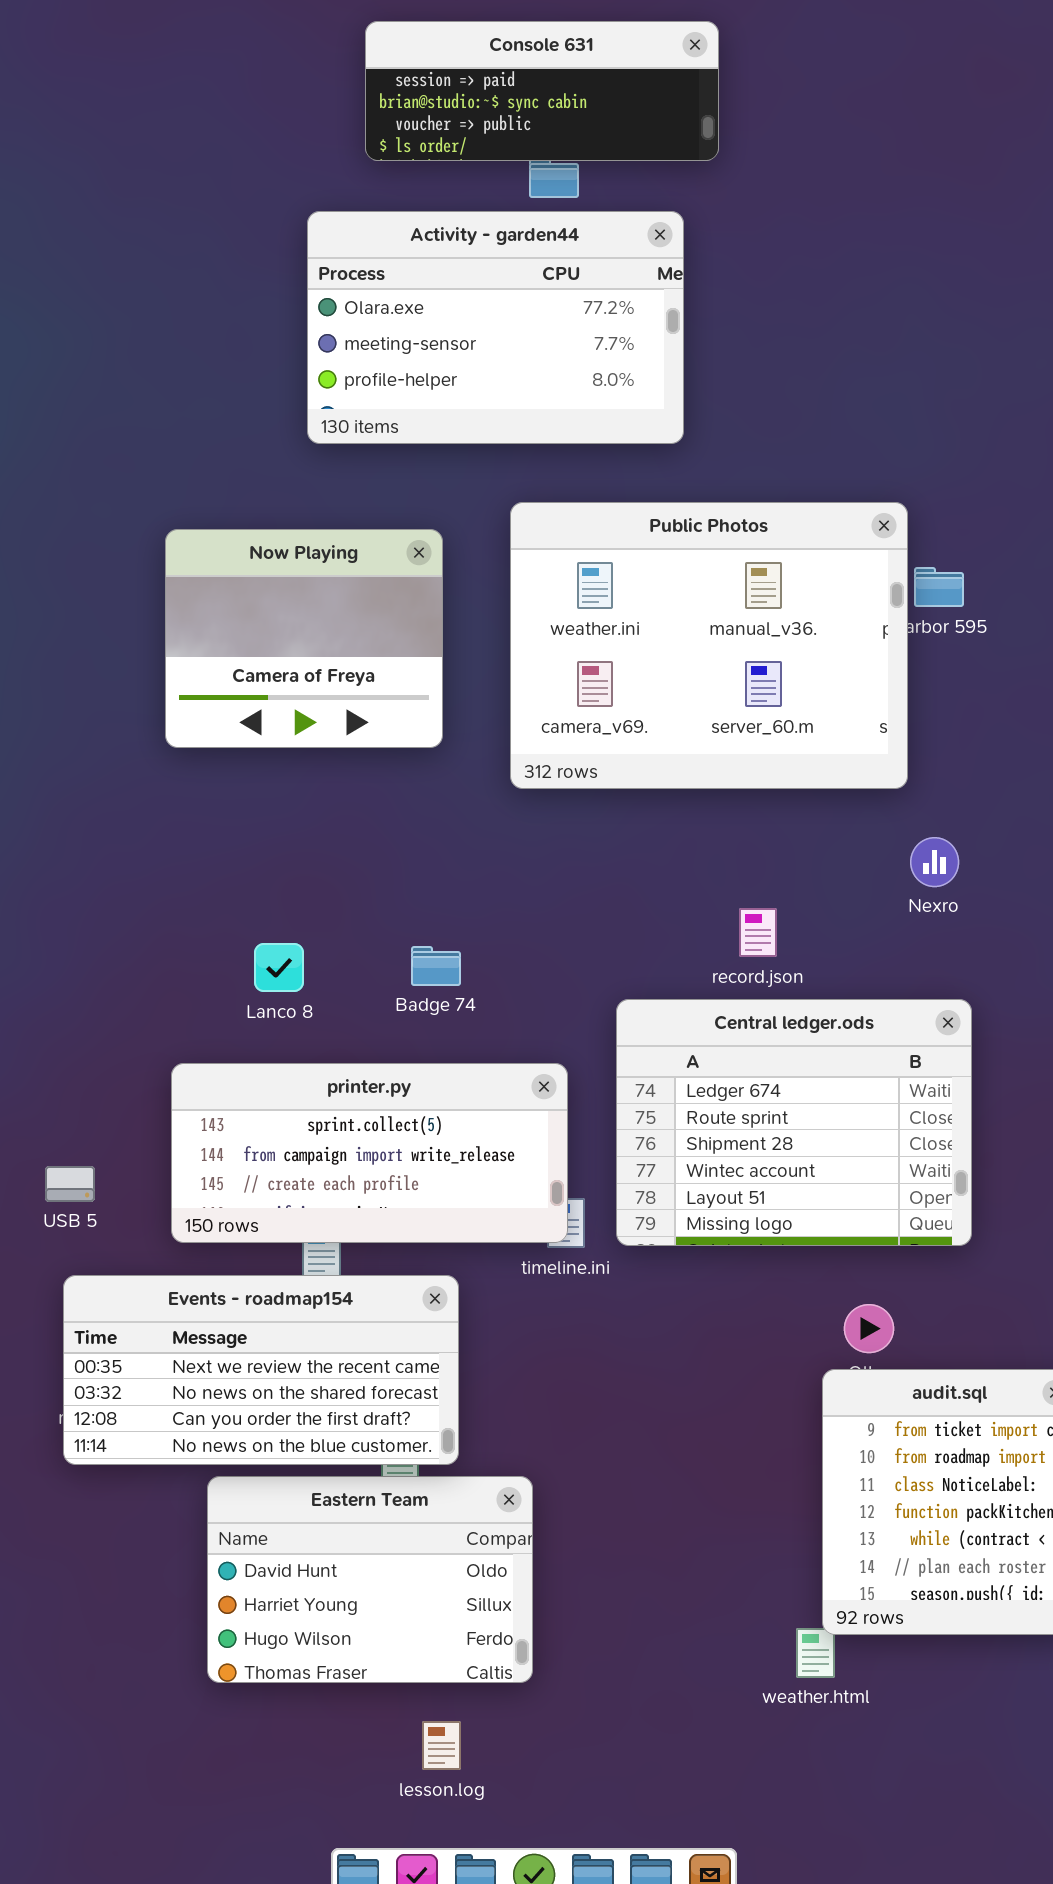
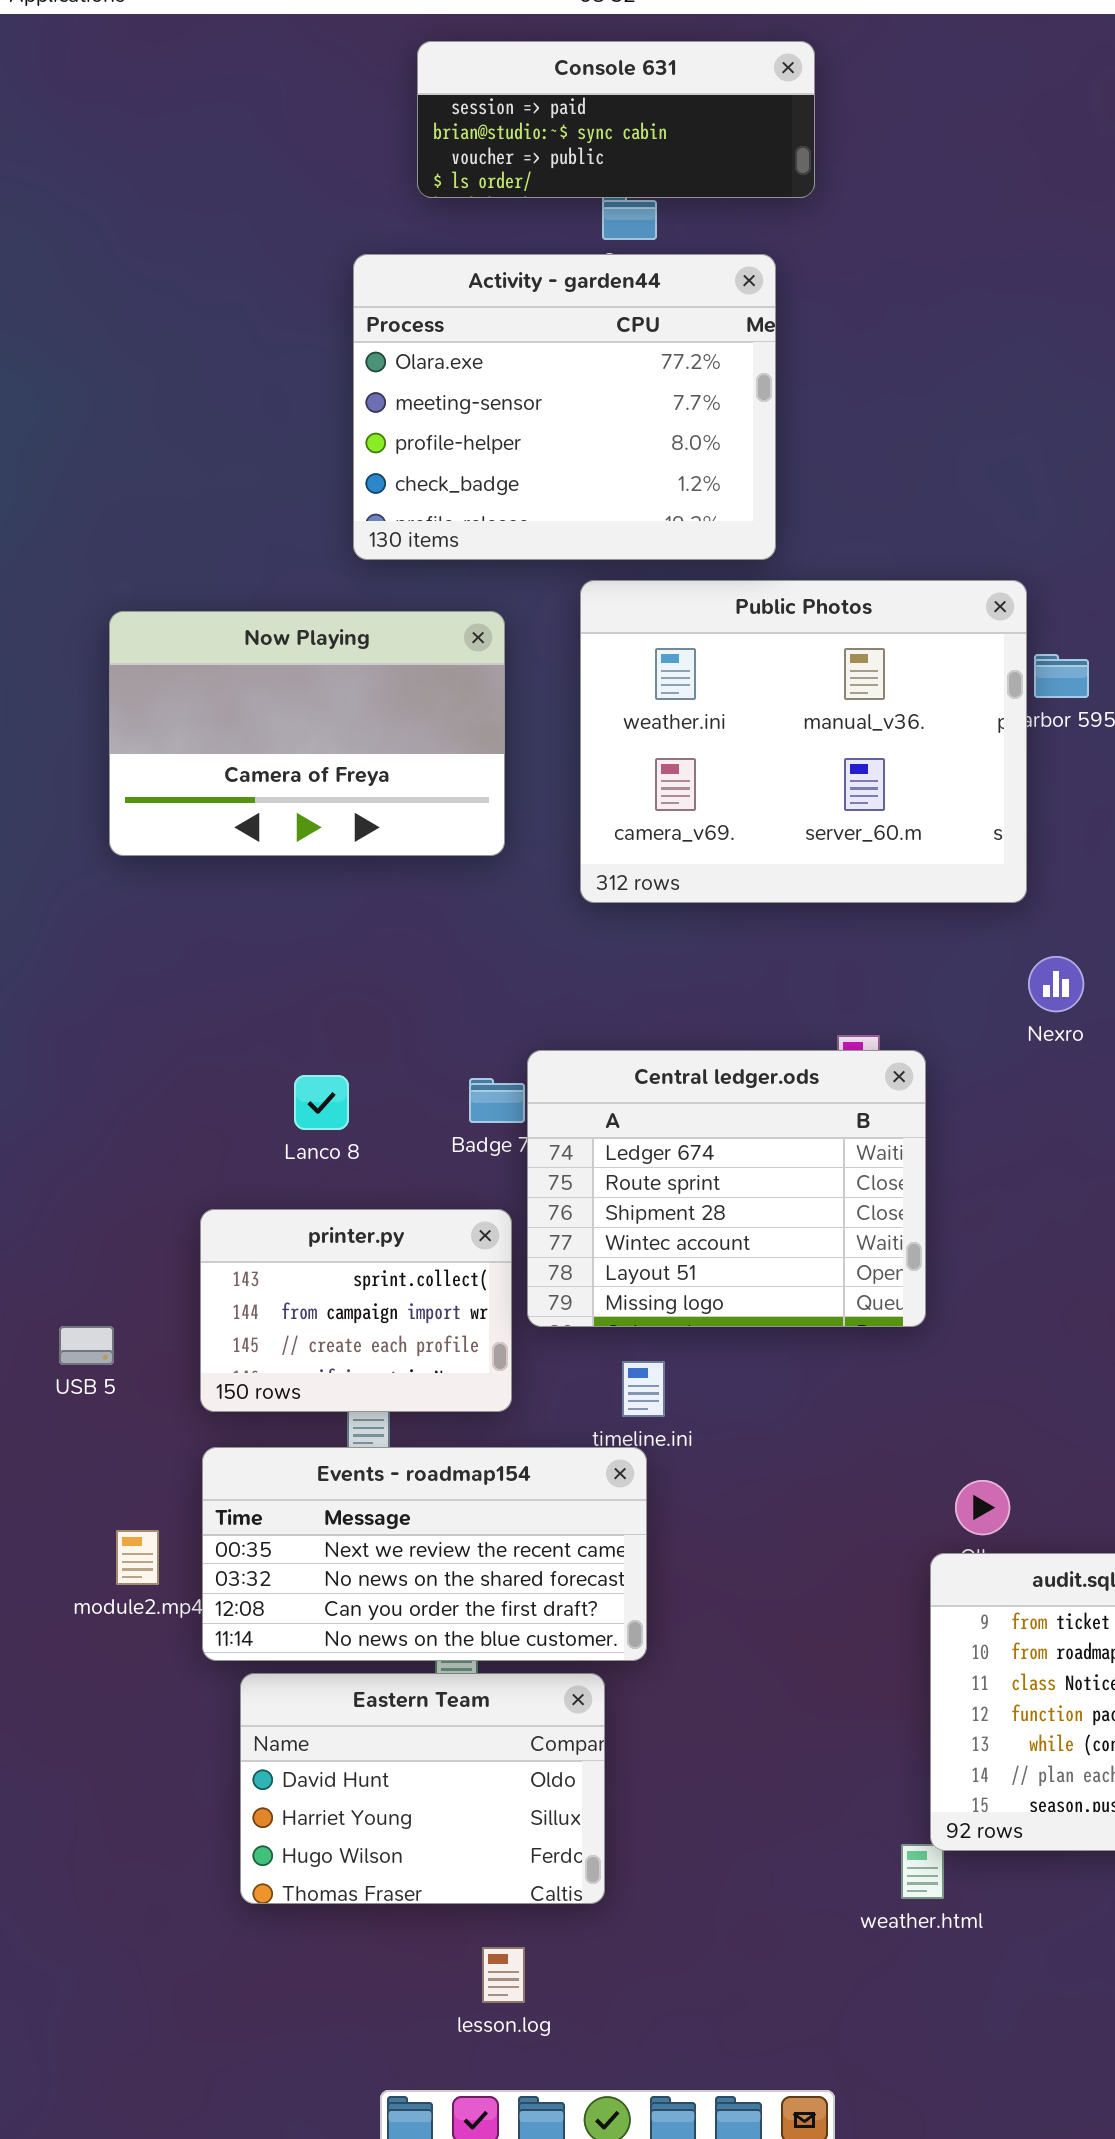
Activity - garden44: [307,211,684,444] -> [353,254,776,560], resized
Now Playing: [165,529,443,748] -> [109,611,505,856], resized
Central ledger.ods: [616,999,972,1246] -> [527,1050,926,1327], moved
printer.py: [171,1063,568,1243] -> [200,1209,512,1412], resized
Events - roadmap154: [63,1275,459,1465] -> [202,1447,647,1661], moved

